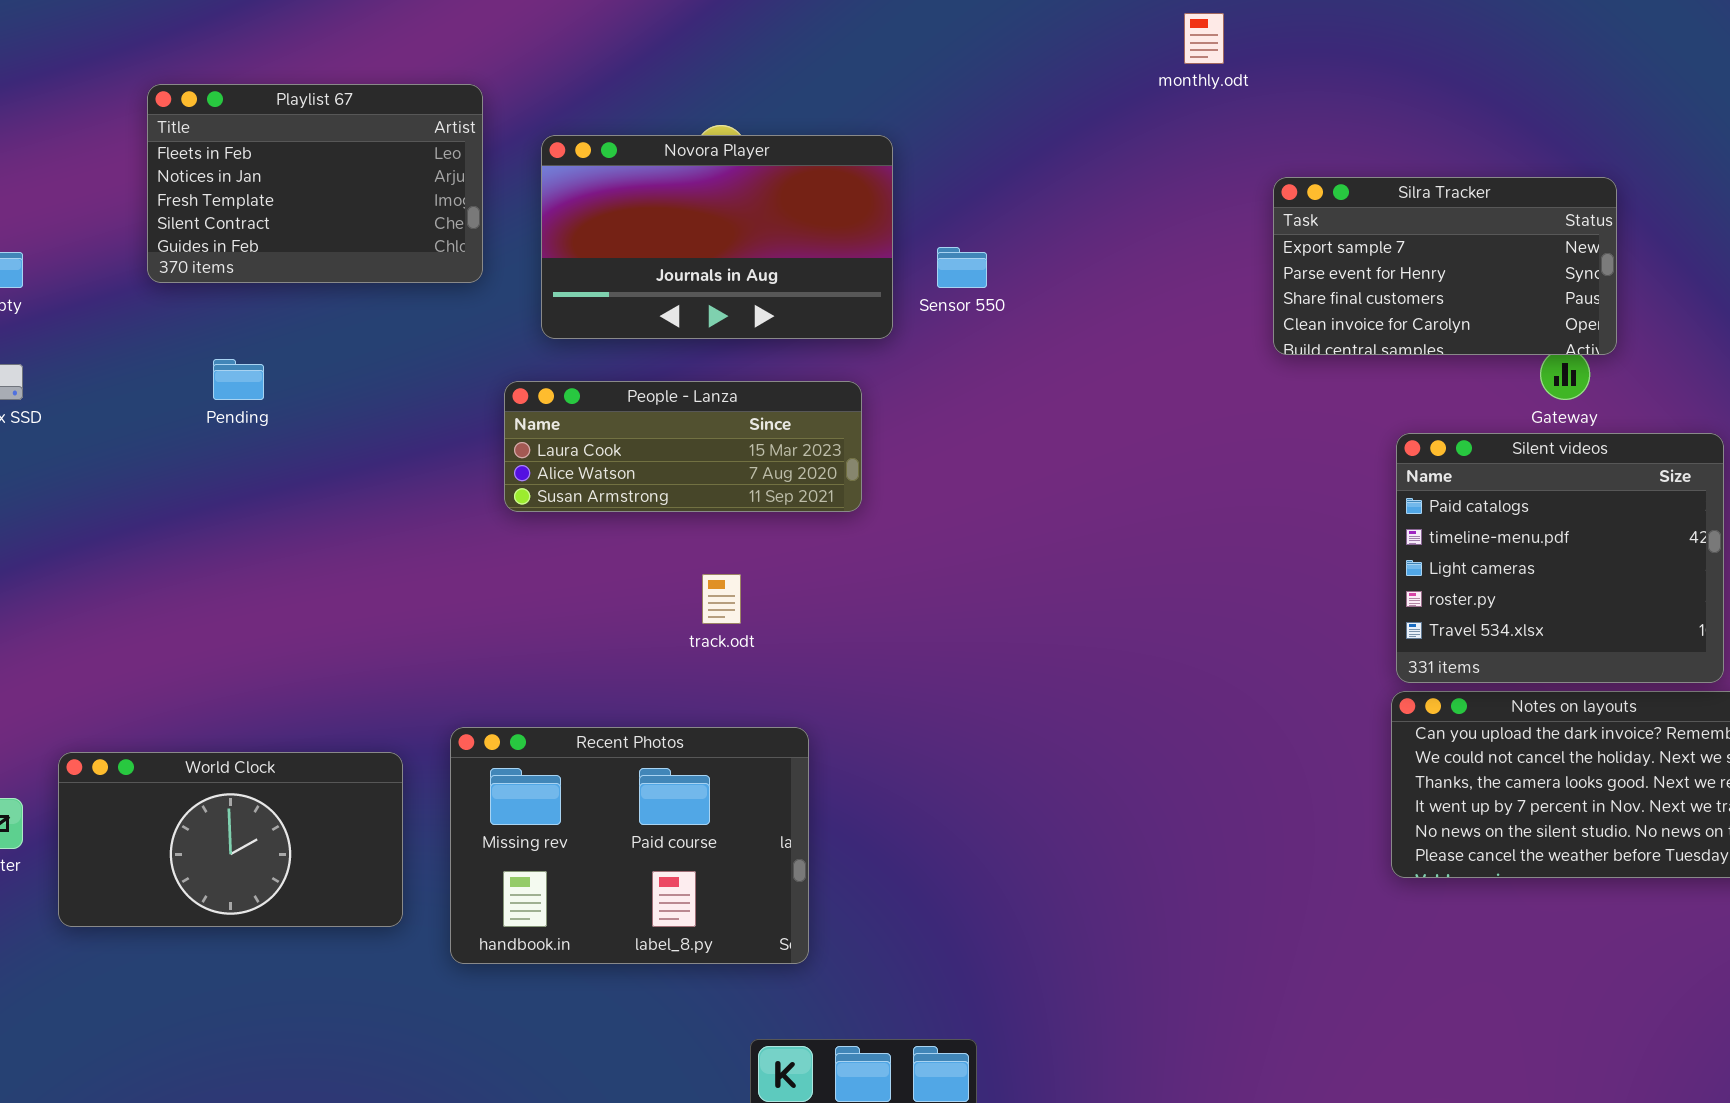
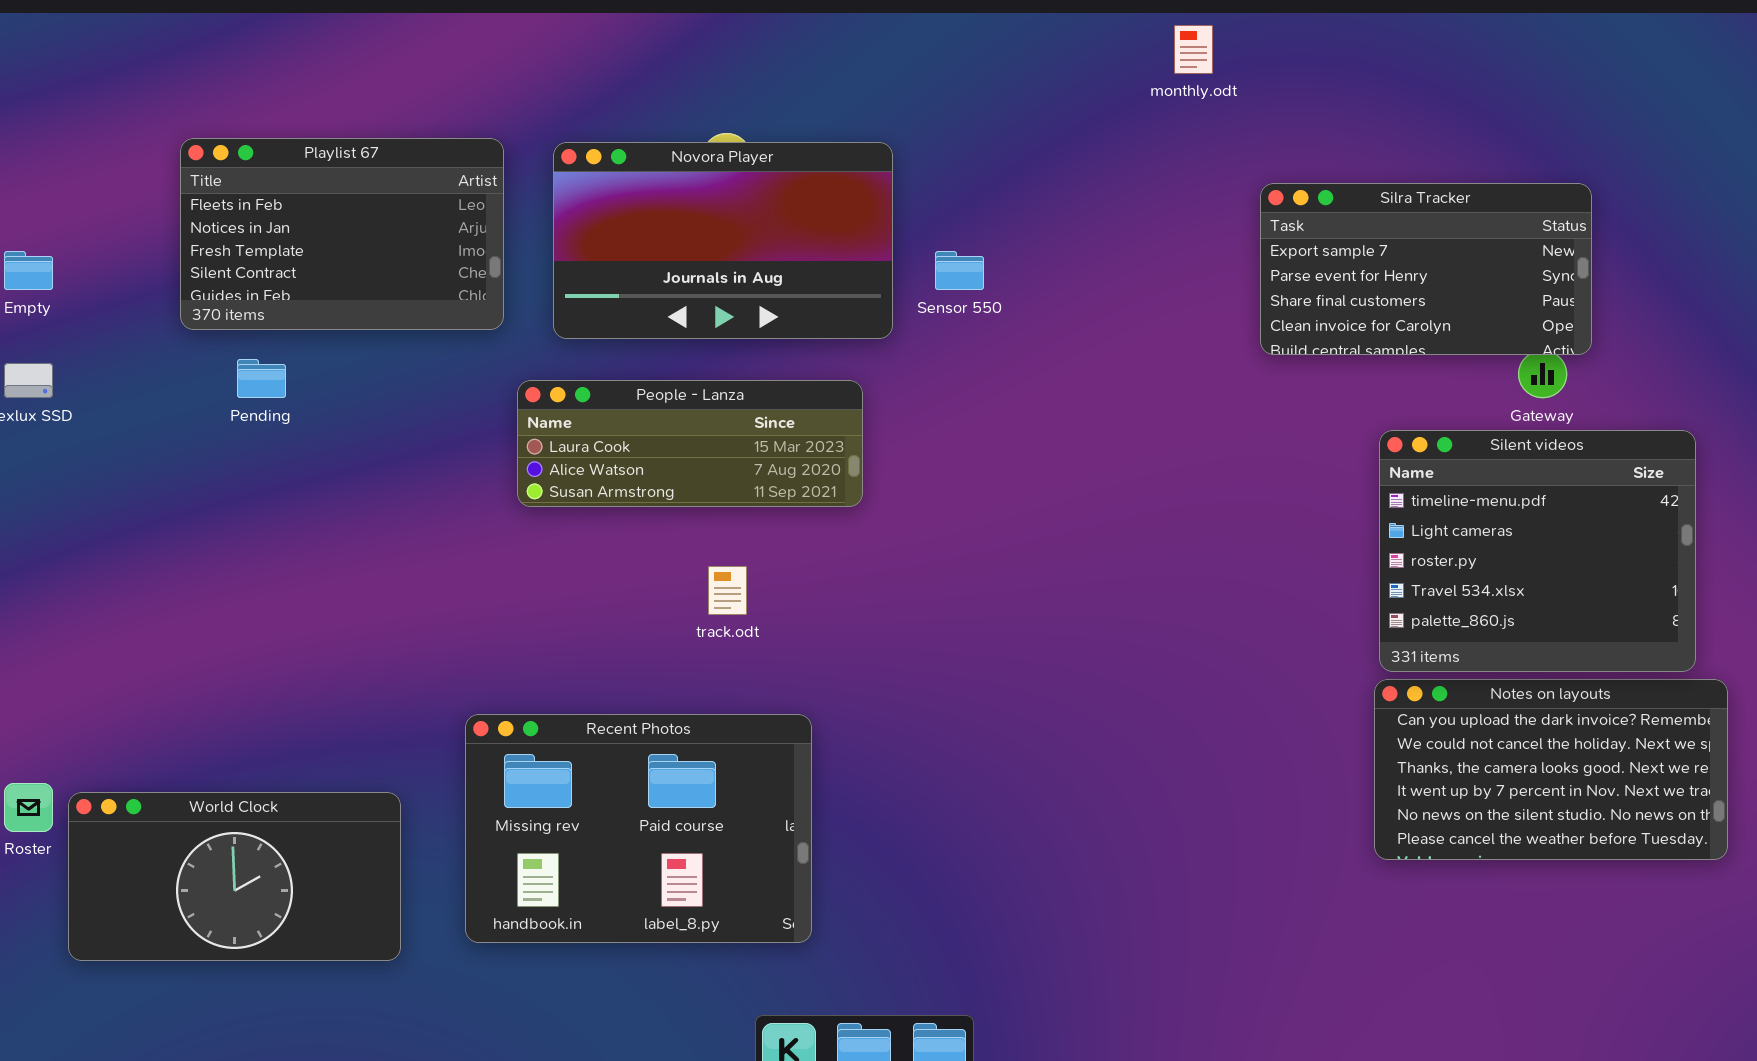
Playlist 67: [147,84,483,283] -> [180,138,504,330], moved
Silent videos: [1396,433,1724,683] -> [1379,430,1696,672], scrolled down 1 row
World Clock: [58,752,403,927] -> [68,792,401,961], moved

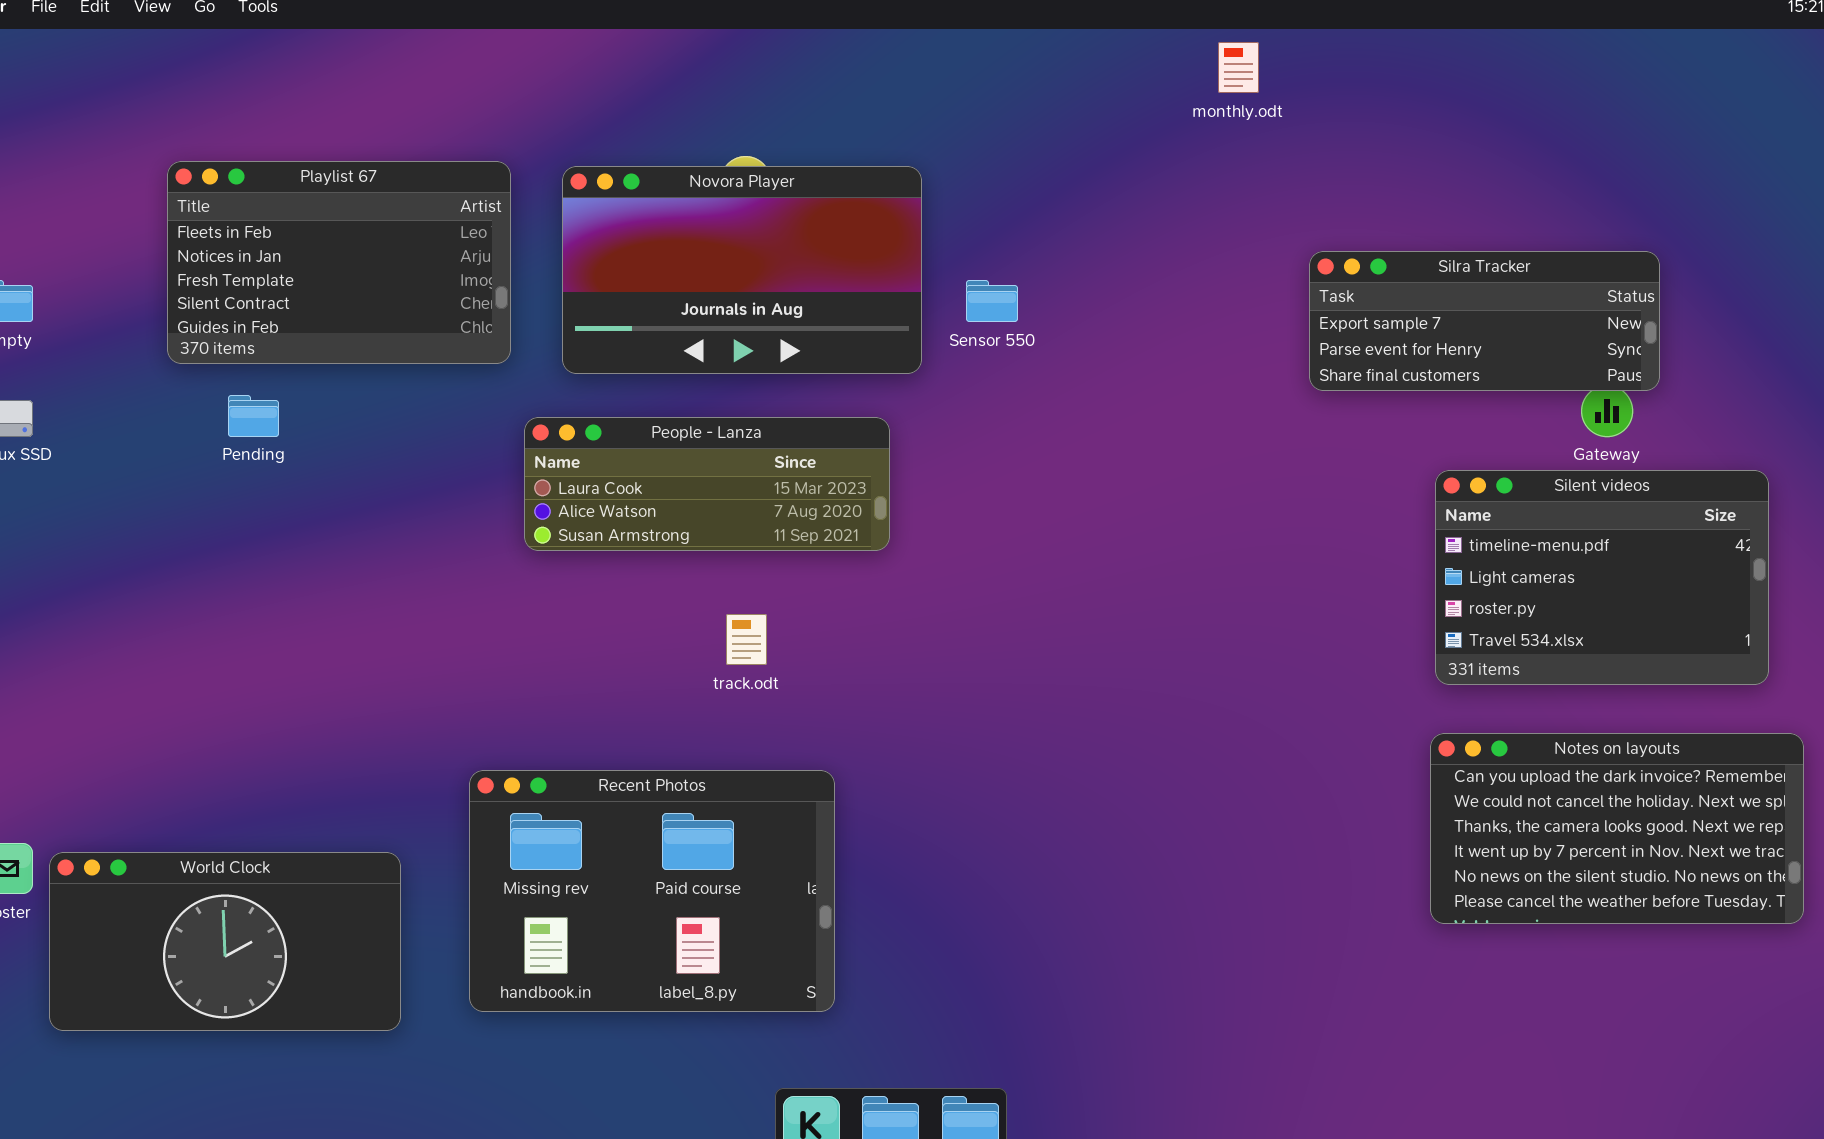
Silra Tracker: [1260,183,1592,355] -> [1309,251,1660,391], resized
Silent videos: [1379,430,1696,672] -> [1435,470,1769,685], resized

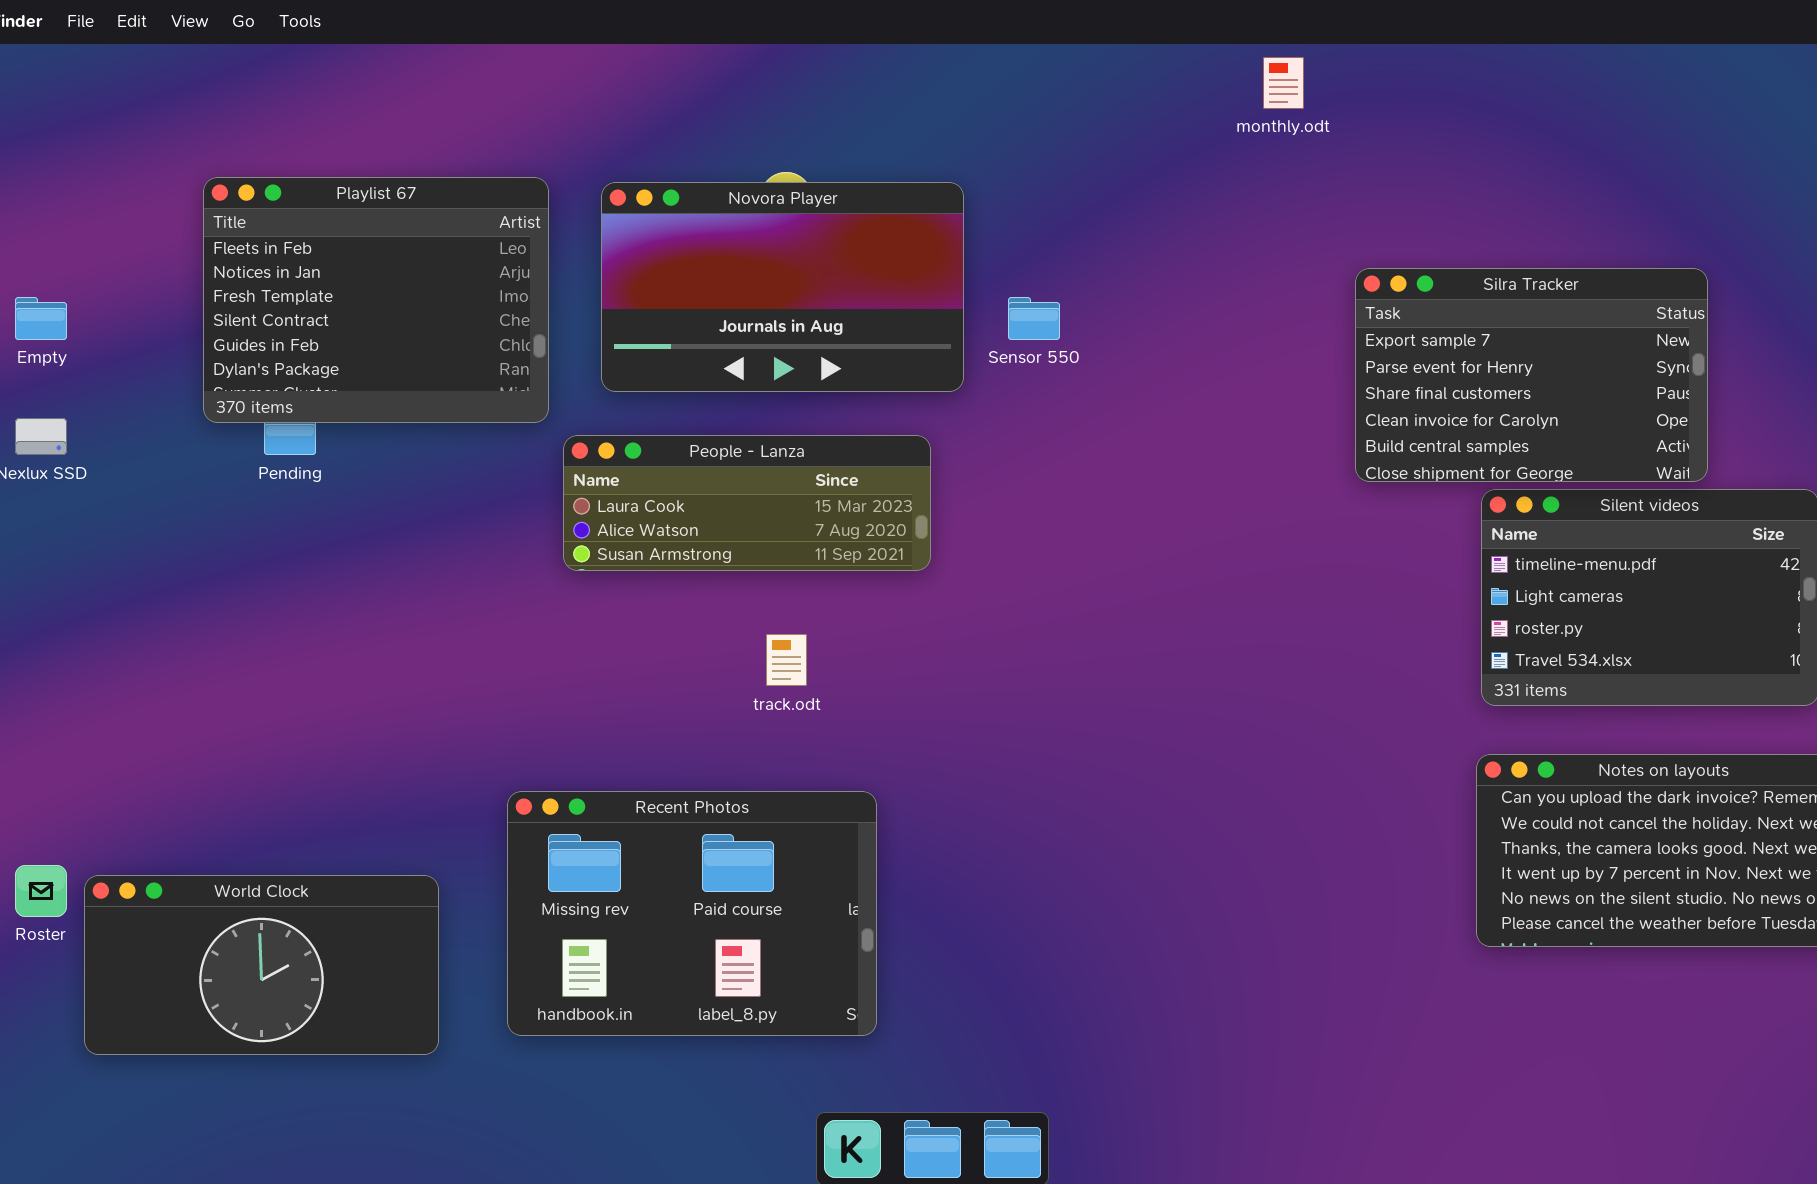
Playlist 67: [167,161,511,364] -> [203,177,549,423], resized
Silra Tracker: [1309,251,1660,391] -> [1355,268,1708,482], resized

